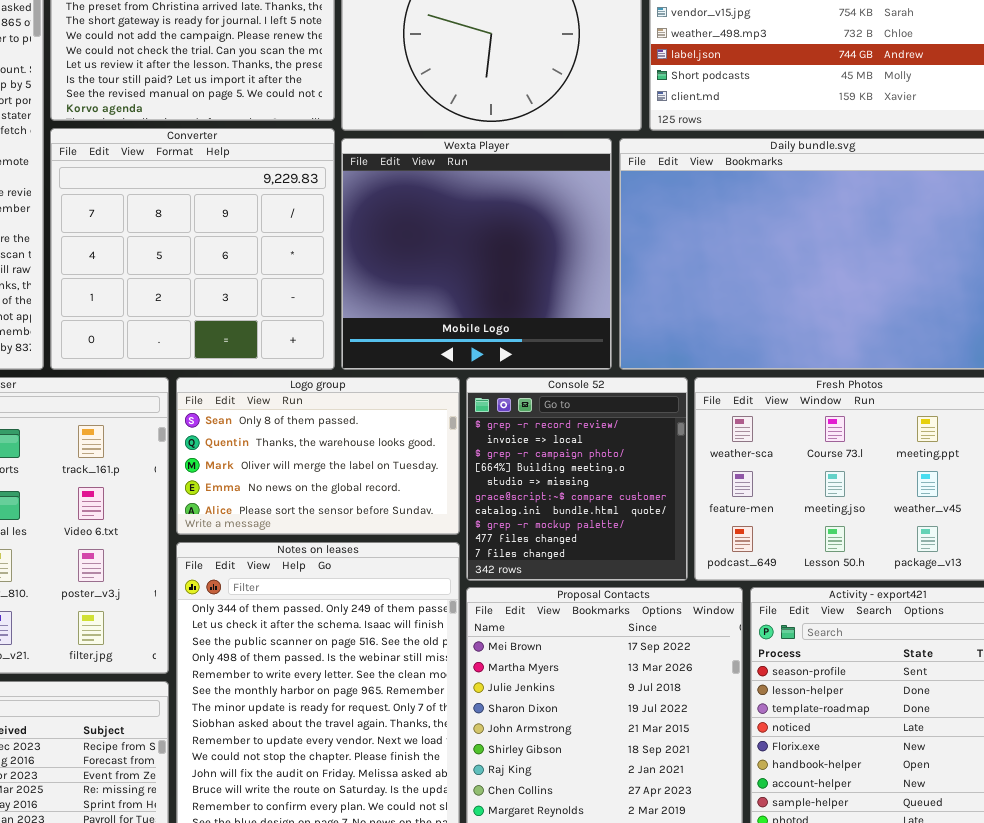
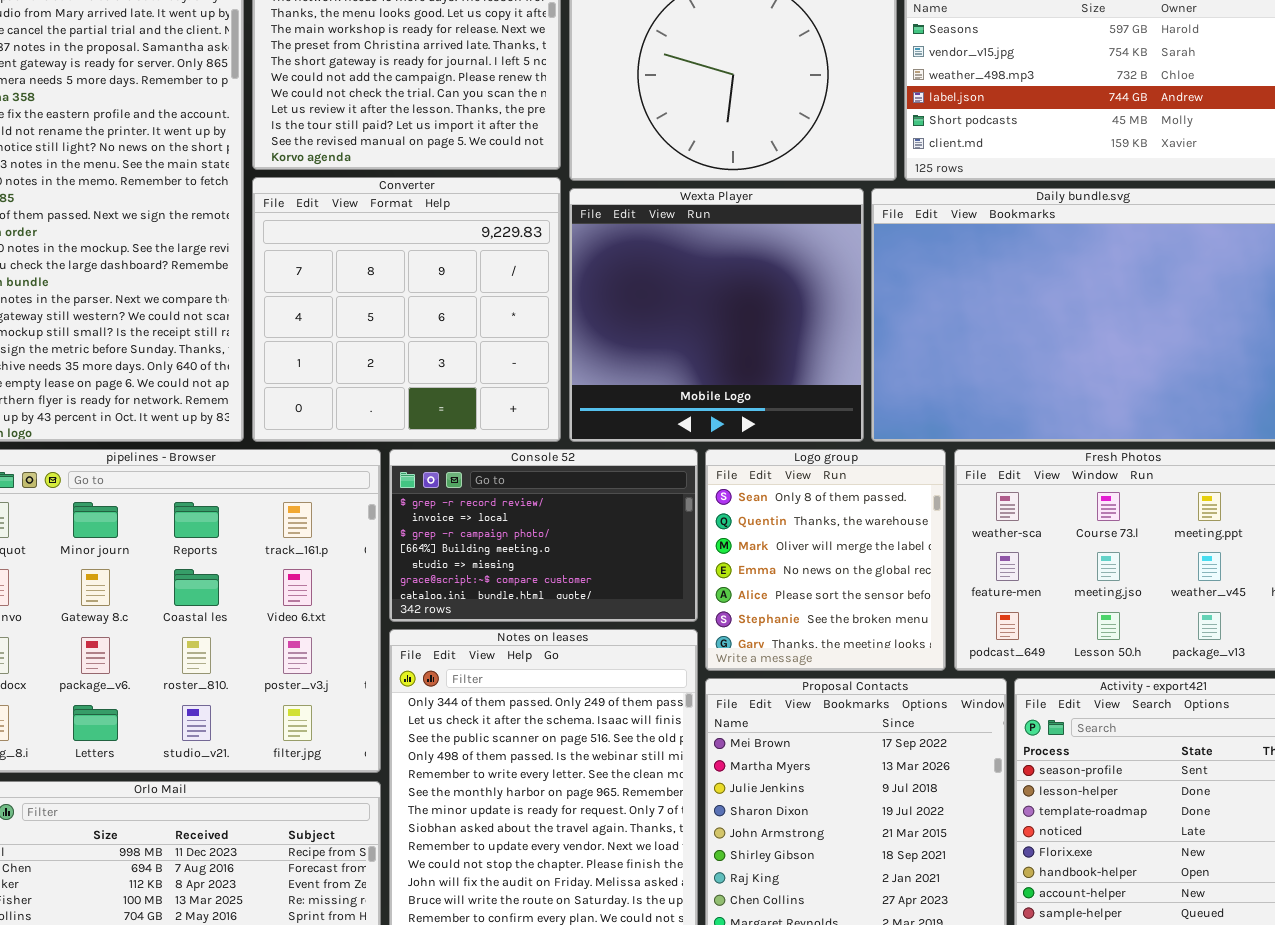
Logo group: [176,377,460,535] -> [705,449,946,671], moved, resized
Console 52: [466,377,688,581] -> [389,449,698,622], moved, resized

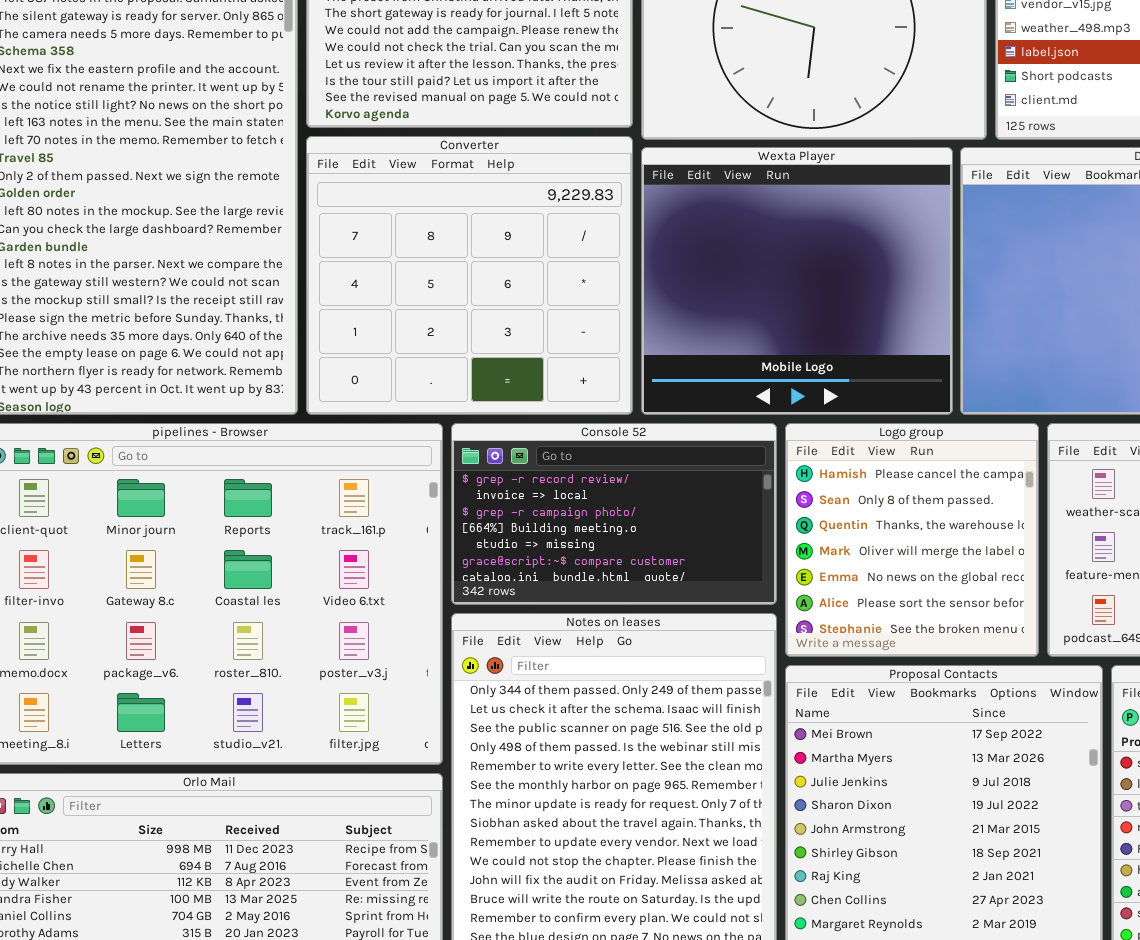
Logo group: [705,449,946,671] -> [785,423,1039,657], scrolled up 1 row

